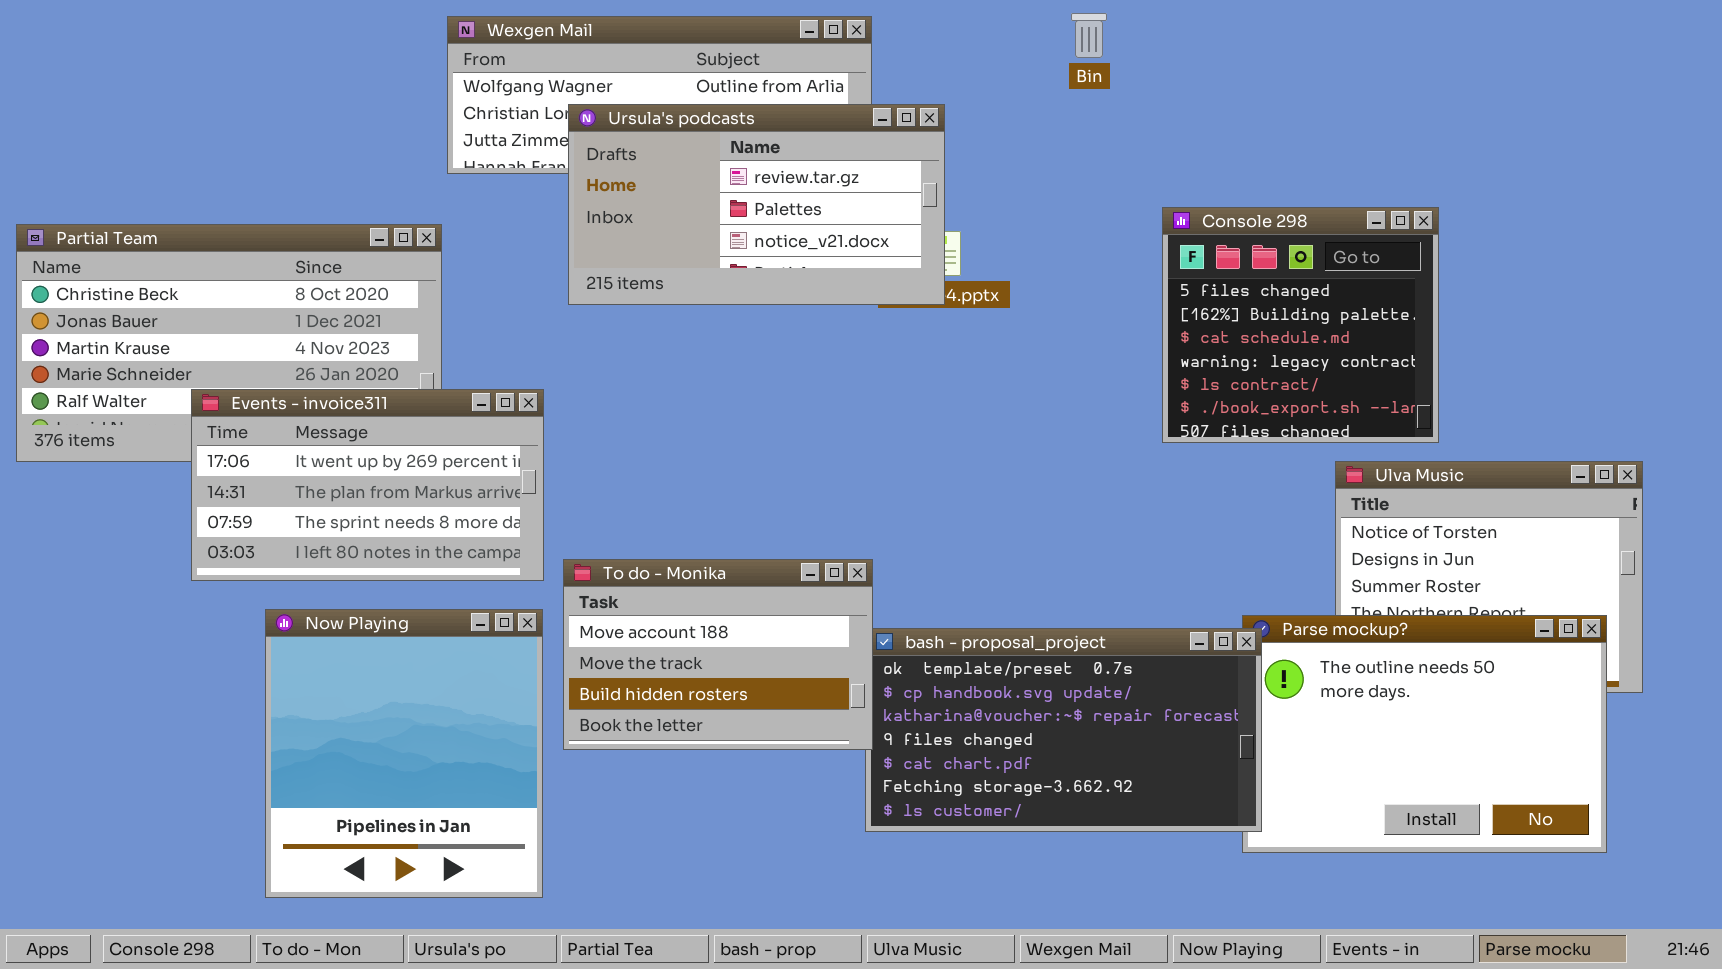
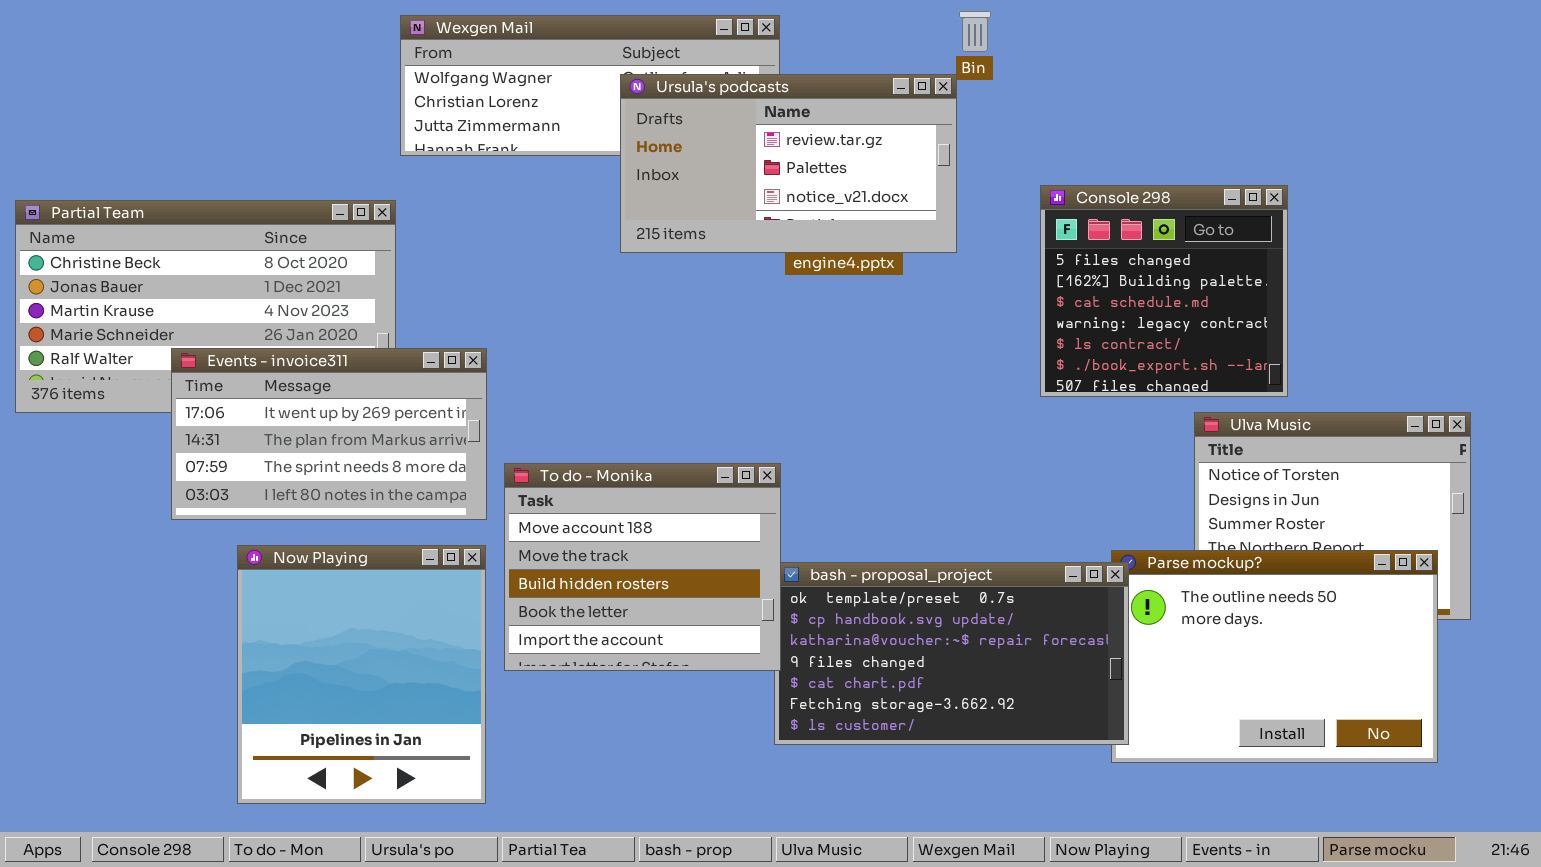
Ursula's podcasts: [568,104,945,305] -> [620,74,957,253], moved
To do - Monika: [563,559,873,750] -> [504,463,781,671], resized

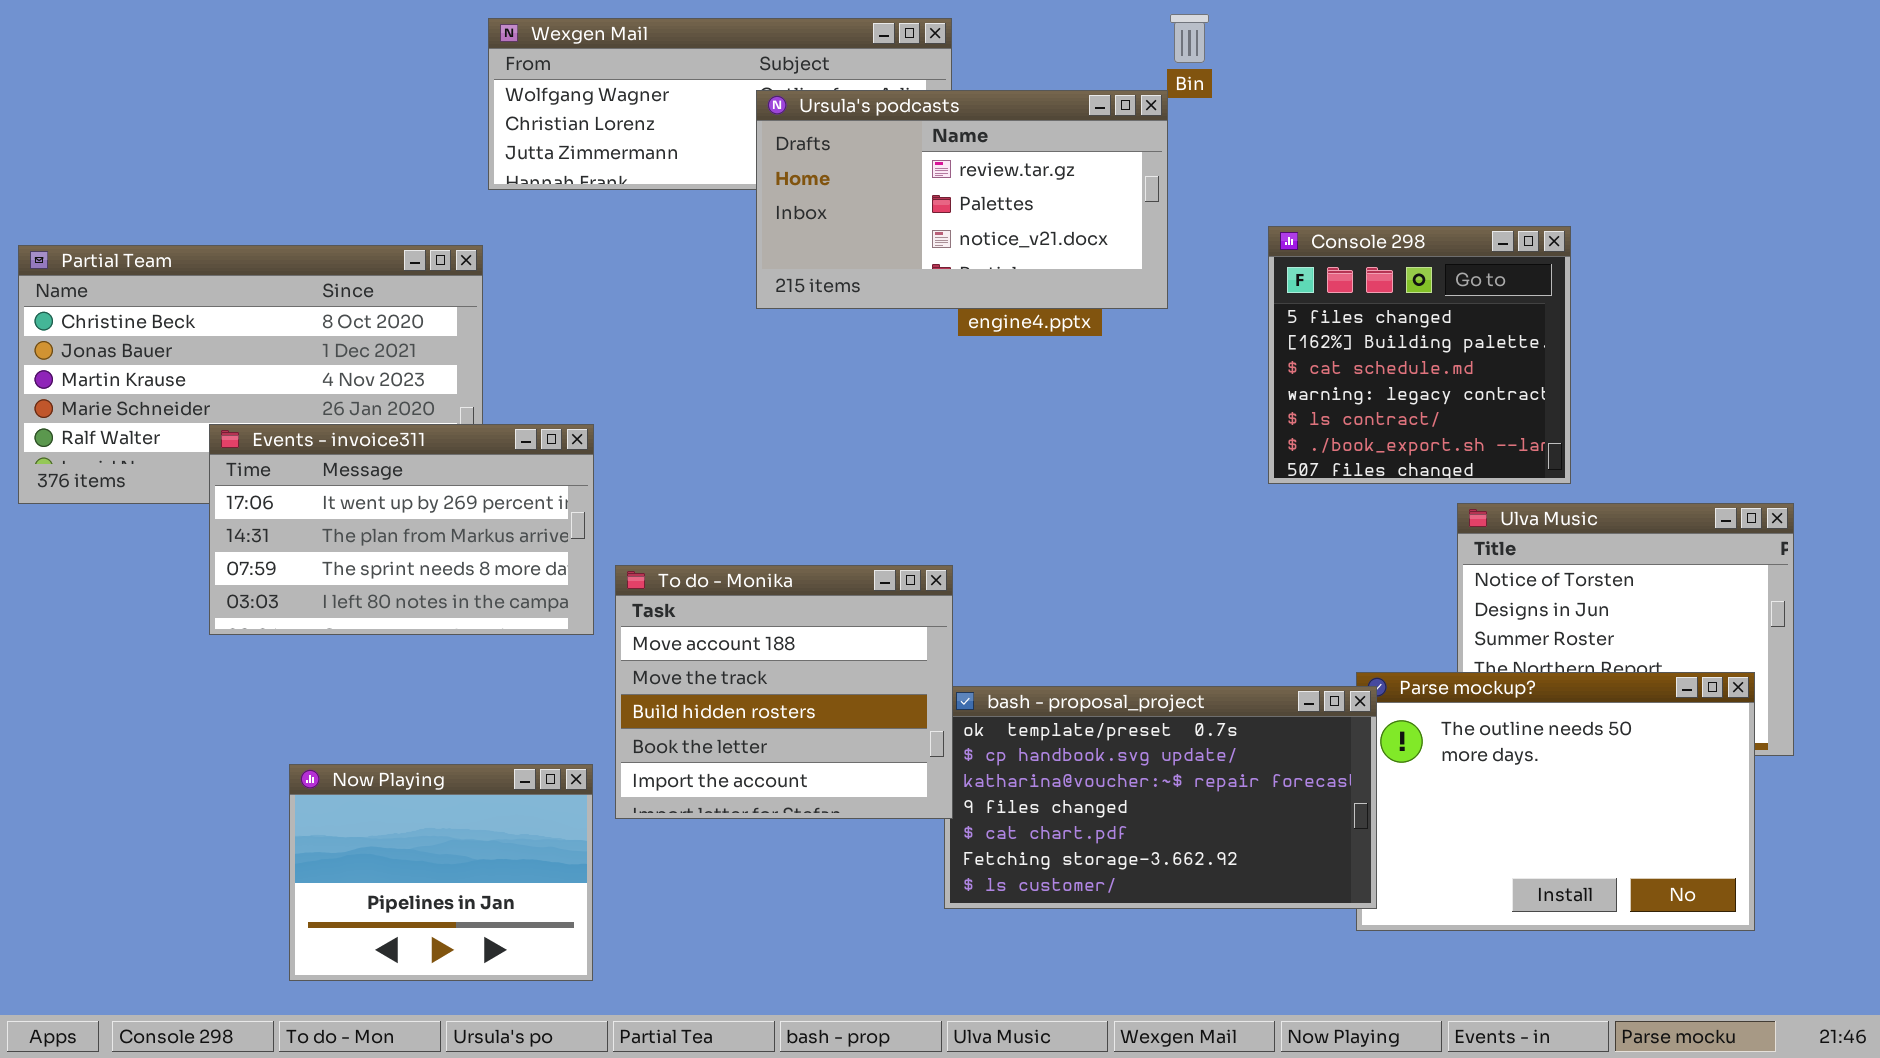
Now Playing: [237,545,486,804] -> [289,764,593,981], resized

